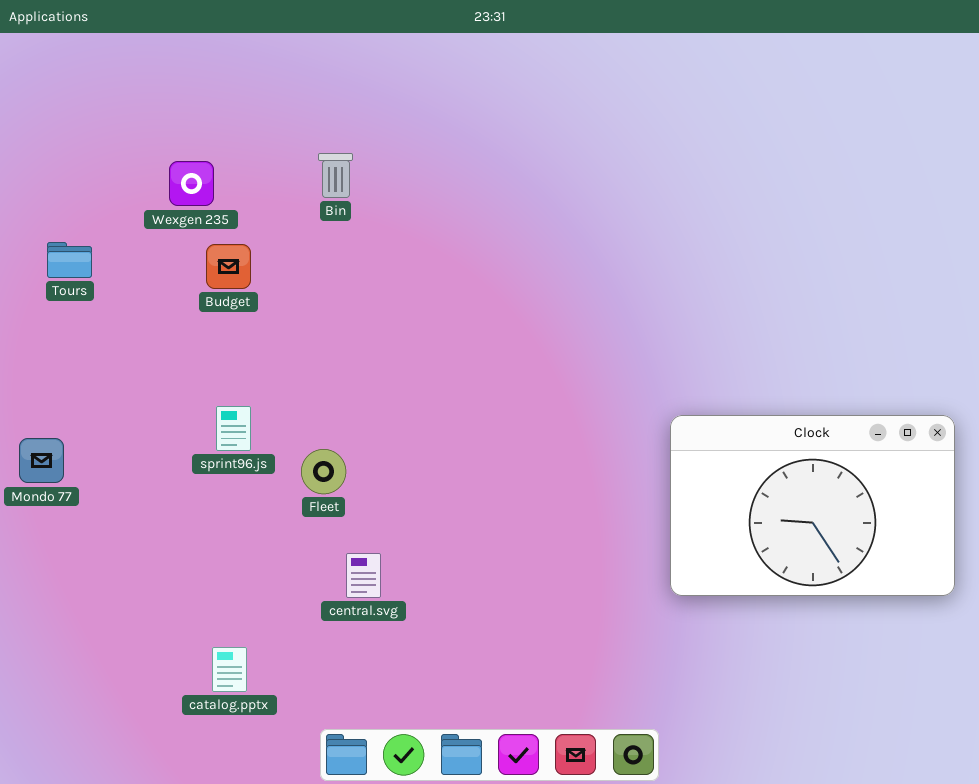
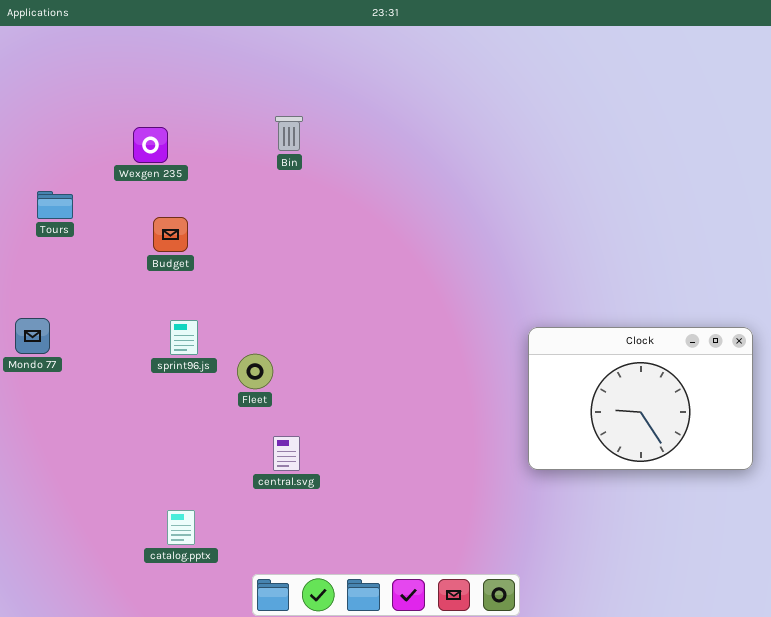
Bin: [318,153,353,198] -> [275,116,303,151], moved
Budget: [206,244,251,289] -> [153,217,188,252], moved
Mondo 77: [19,438,64,483] -> [15,318,50,354], moved

